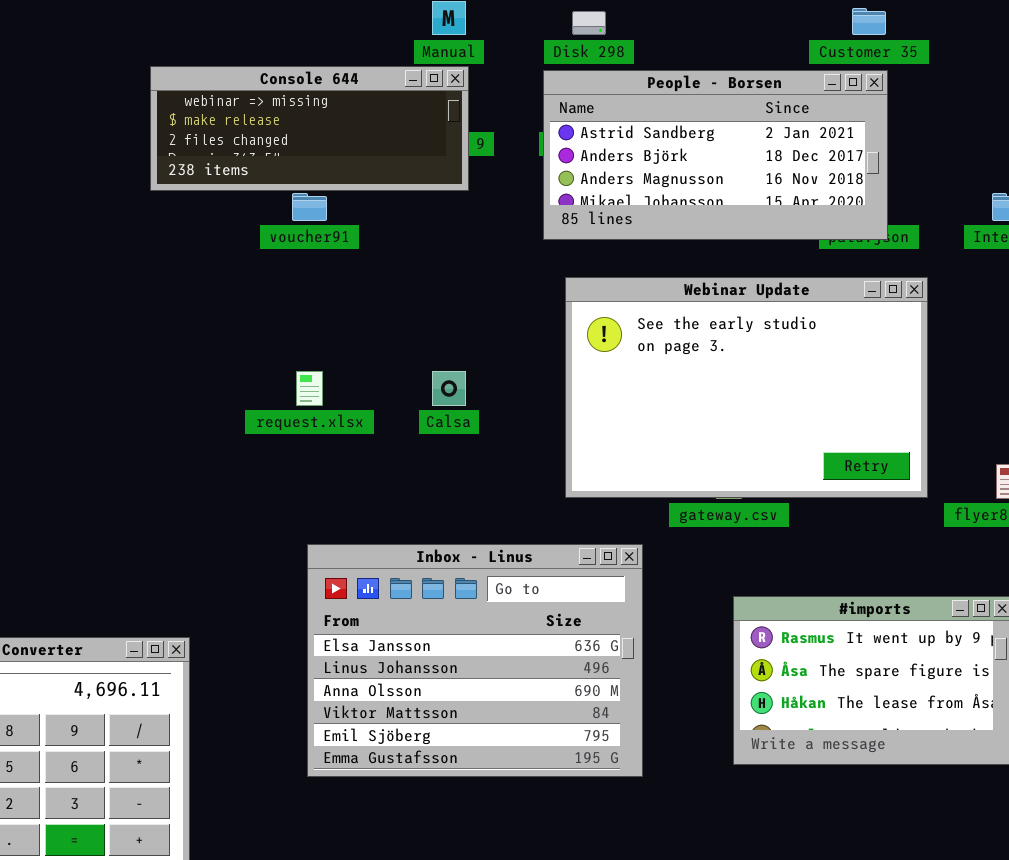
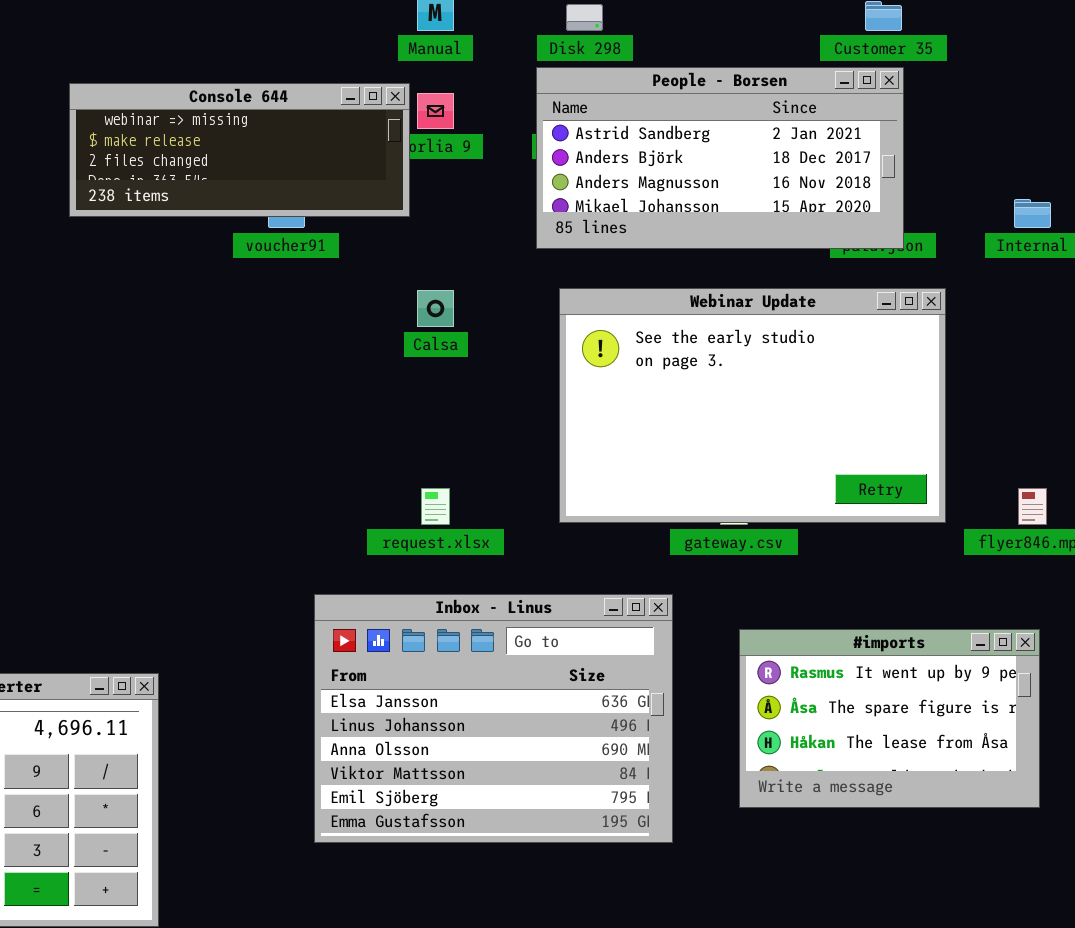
Console 644: [150,66,469,191] -> [69,83,410,217], moved
request.xlsx: [296,371,323,406] -> [421,488,450,525], moved
Calsa: [432,371,466,406] -> [417,290,454,327], moved
Inbox - Linus: [307,544,643,777] -> [314,594,673,843], moved

